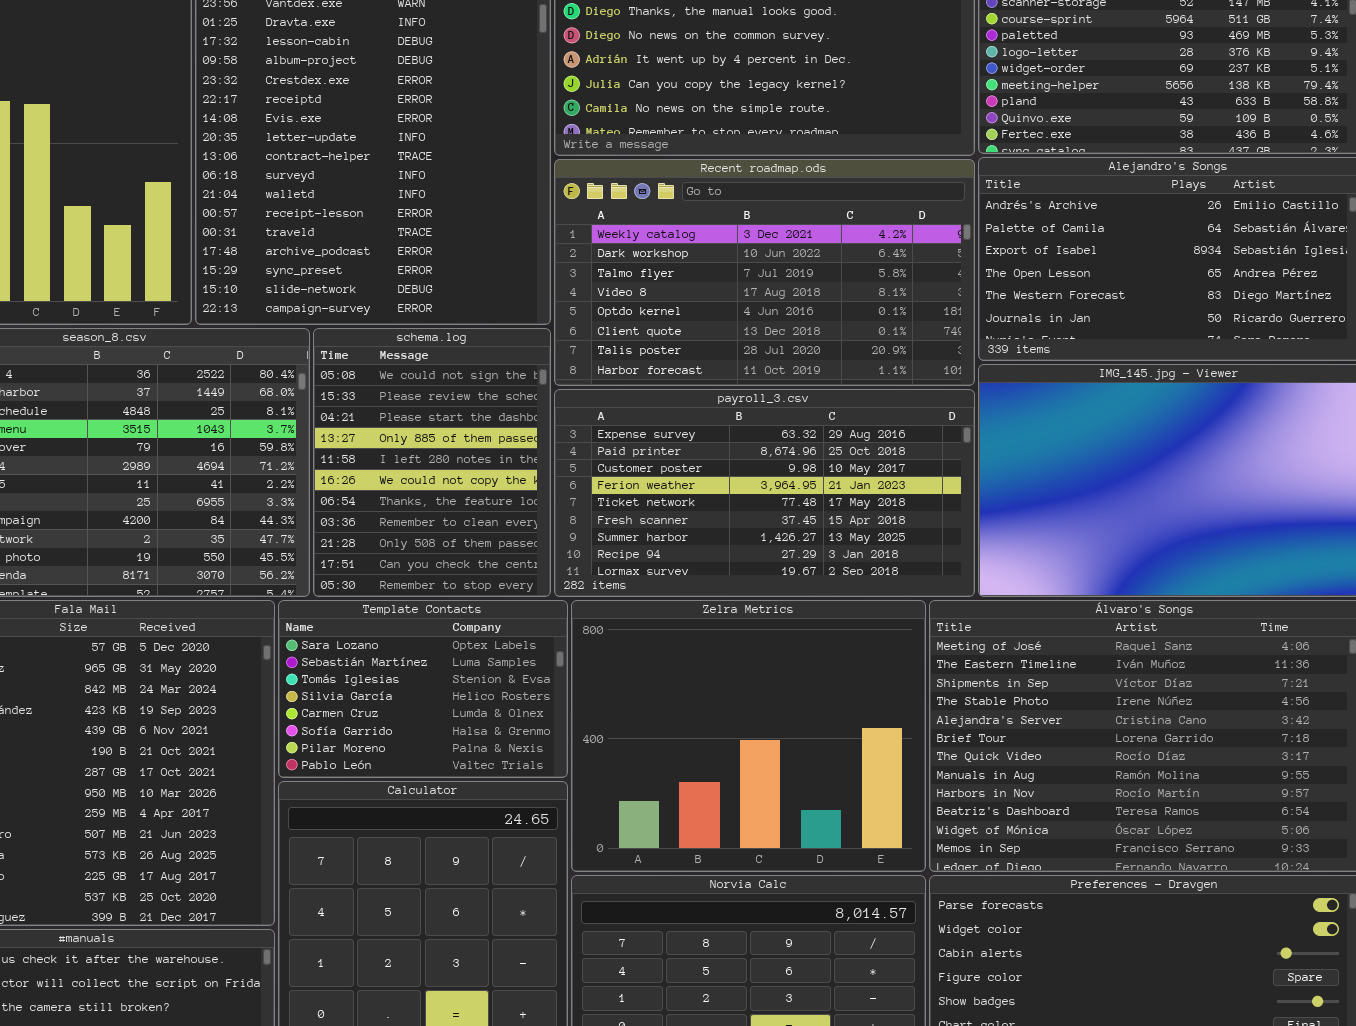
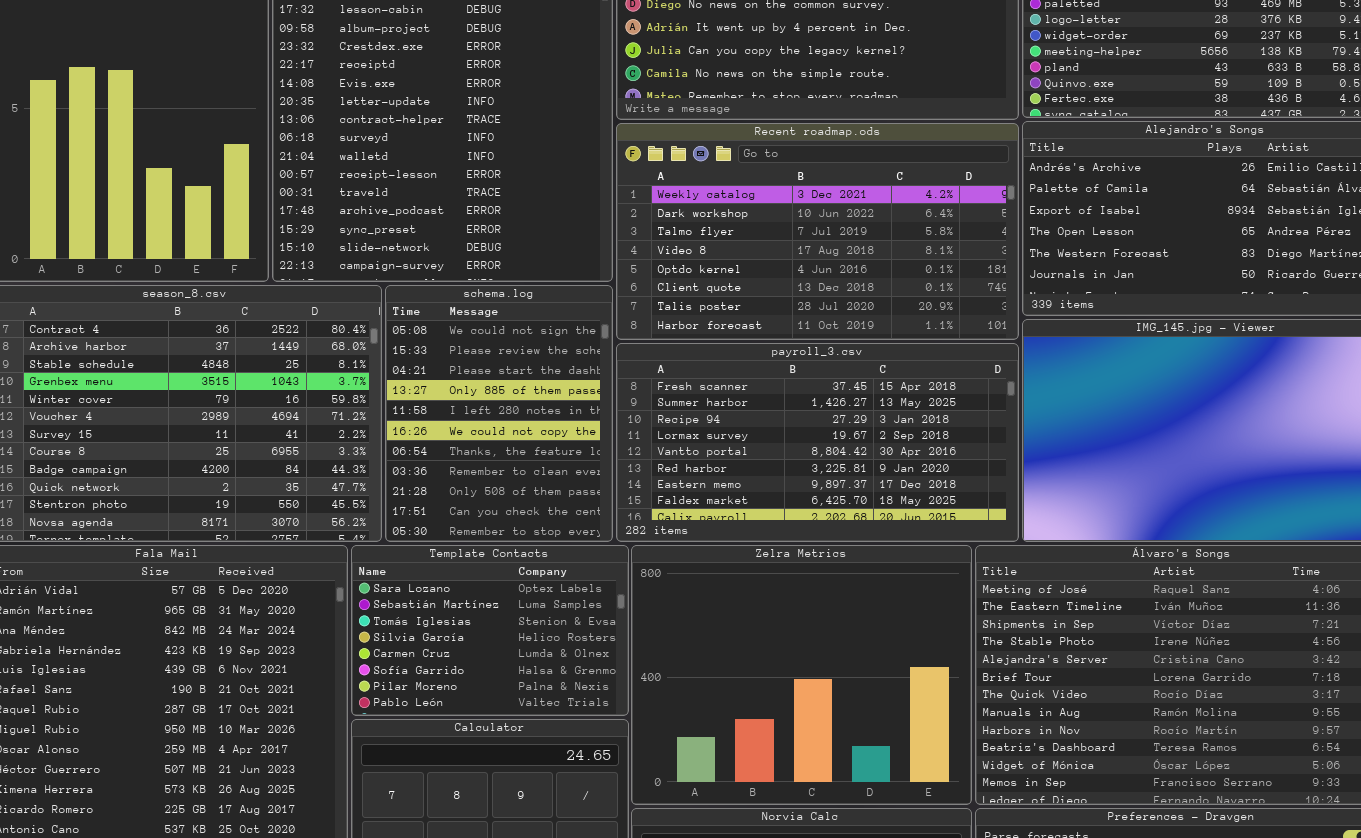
payroll_3.csv: [554,389,975,597] -> [616,343,1019,542], scrolled down 5 rows

